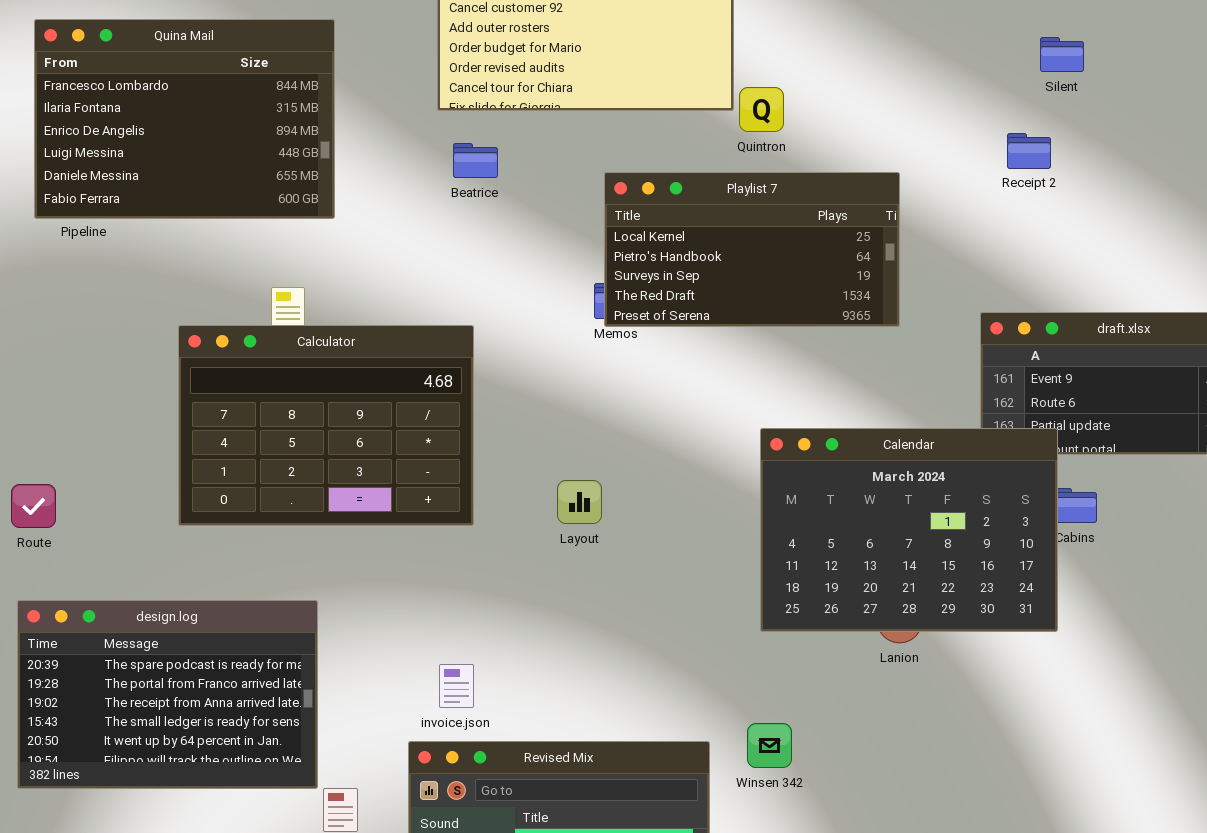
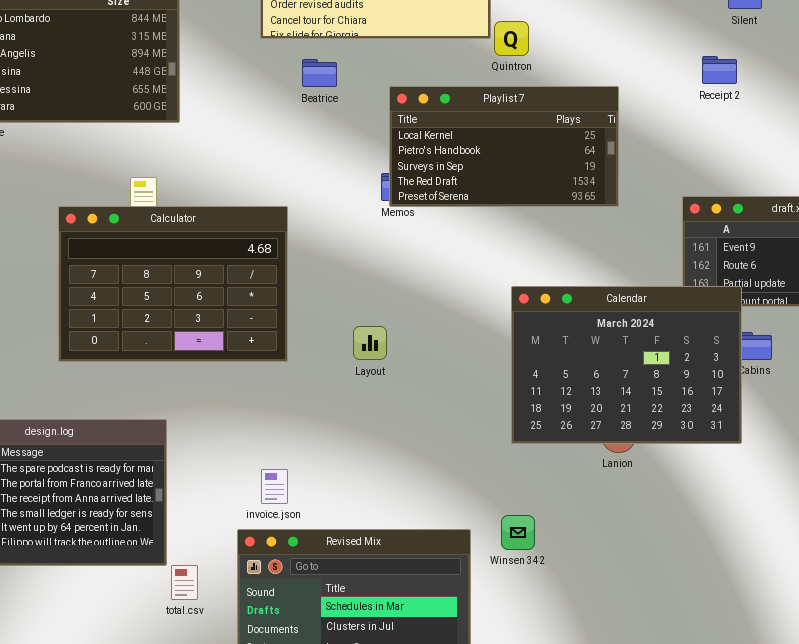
Beatrice: [453,143,498,178] -> [302,59,337,87], moved

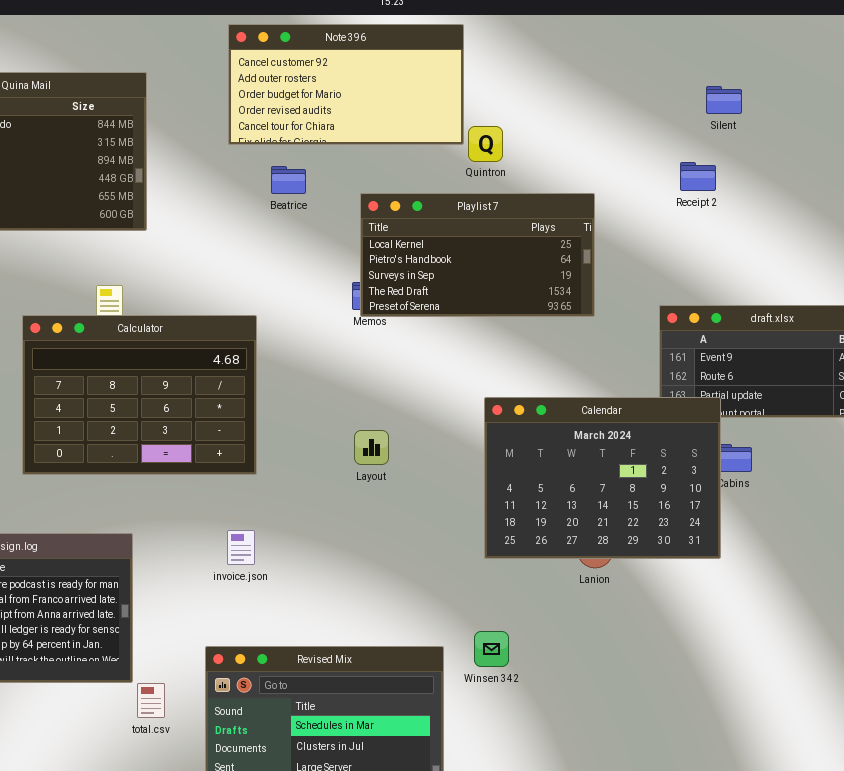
Layout: [353,326,387,360] -> [354,430,389,465], moved
invoice.json: [261,469,288,504] -> [227,530,255,565], moved

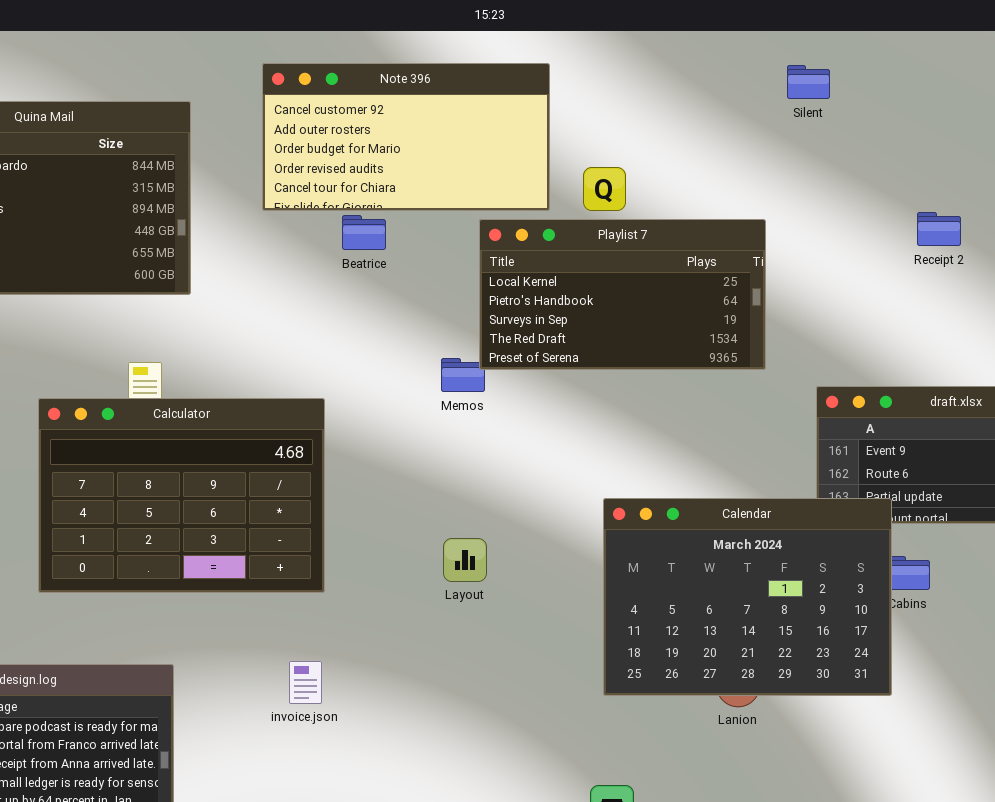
Note 396: [228,24,464,145] -> [262,63,550,211], moved
Silent: [706,86,742,114] -> [787,65,830,99], moved
Receipt 2: [680,162,716,191] -> [917,212,961,246], moved
Playlist 7: [360,193,595,317] -> [479,219,766,370], moved

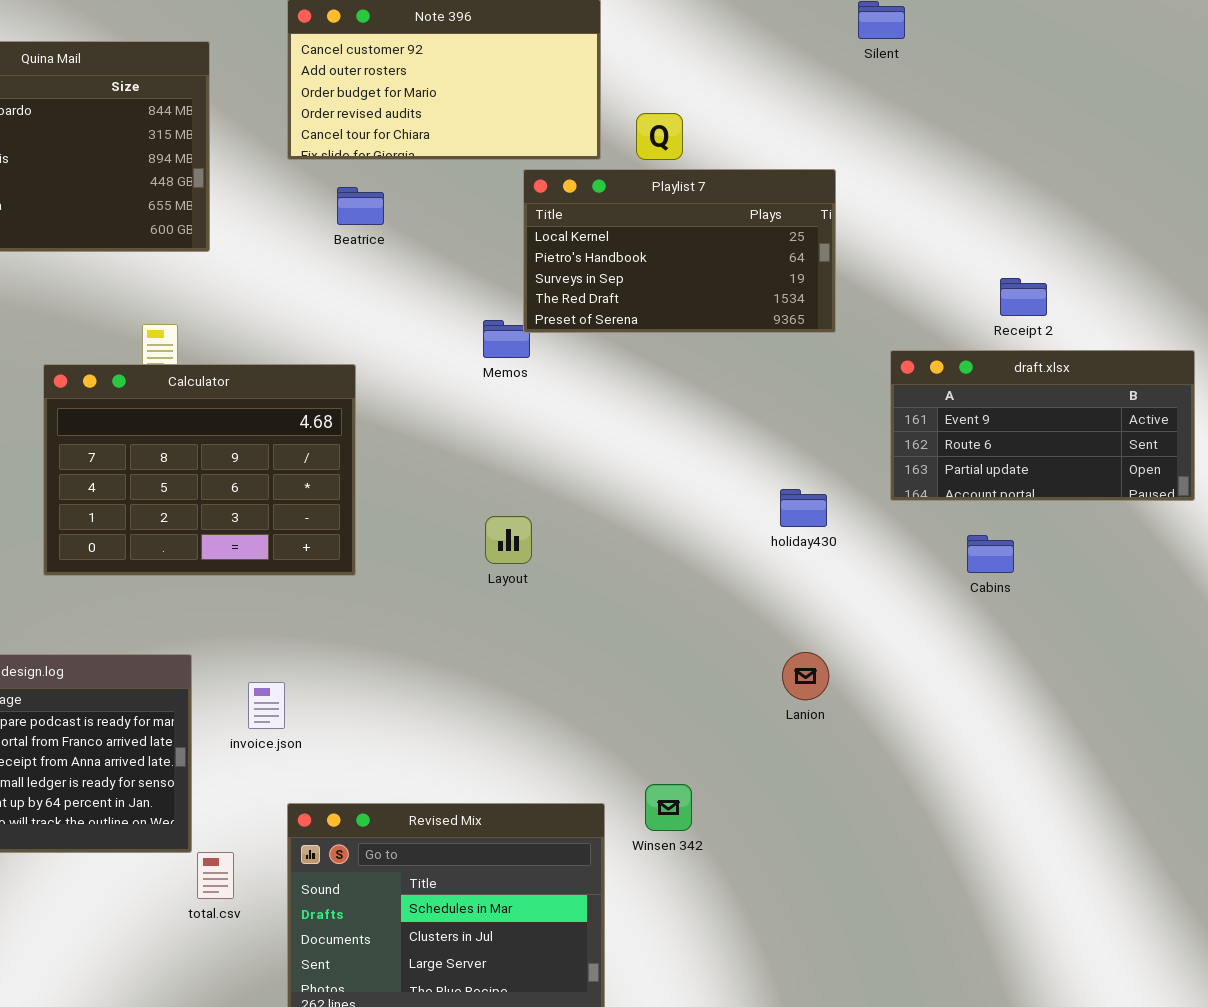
Receipt 2: [917,212,961,246] -> [1000,278,1047,316], moved
Beatrice: [342,215,386,250] -> [337,187,384,225], moved
Calendar: [603,498,892,696] -> none, closed
invoice.json: [289,661,322,704] -> [248,682,285,729], moved

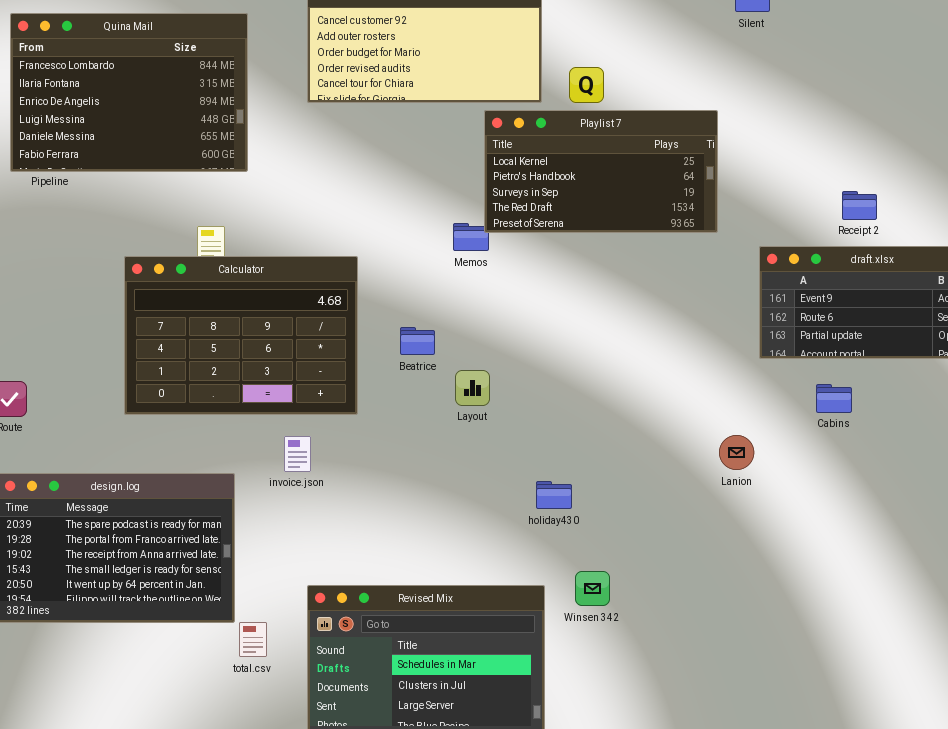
Beatrice: [337,187,384,225] -> [400,327,435,355], moved
holiday430: [780,489,827,527] -> [536,481,572,509], moved
Lanion: [782,652,829,700] -> [719,435,754,470], moved
invoice.json: [248,682,285,729] -> [284,436,311,472], moved

